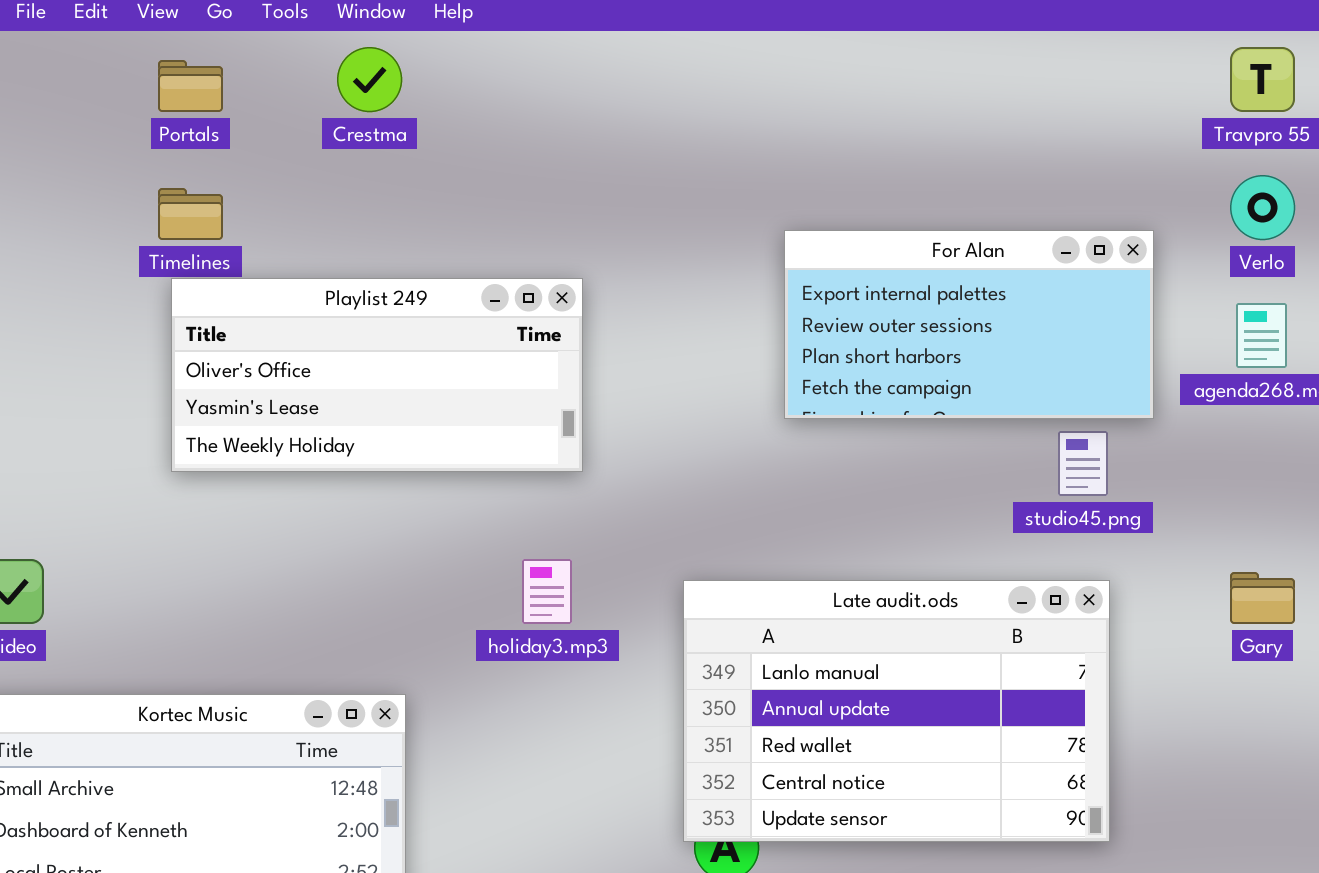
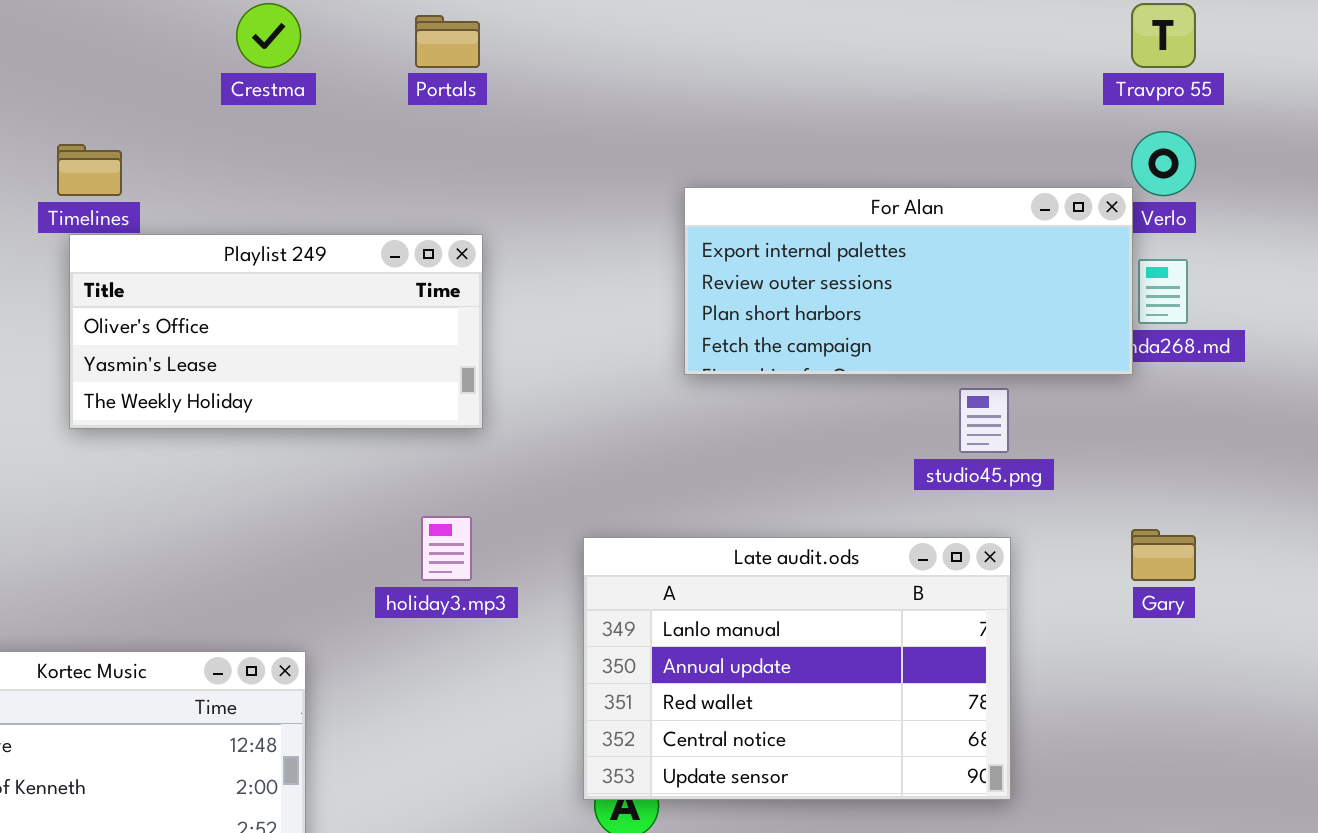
Portals: [158,60,223,112] -> [415,15,480,68], moved
For Alan: [784,230,1154,419] -> [684,187,1133,375], resized

